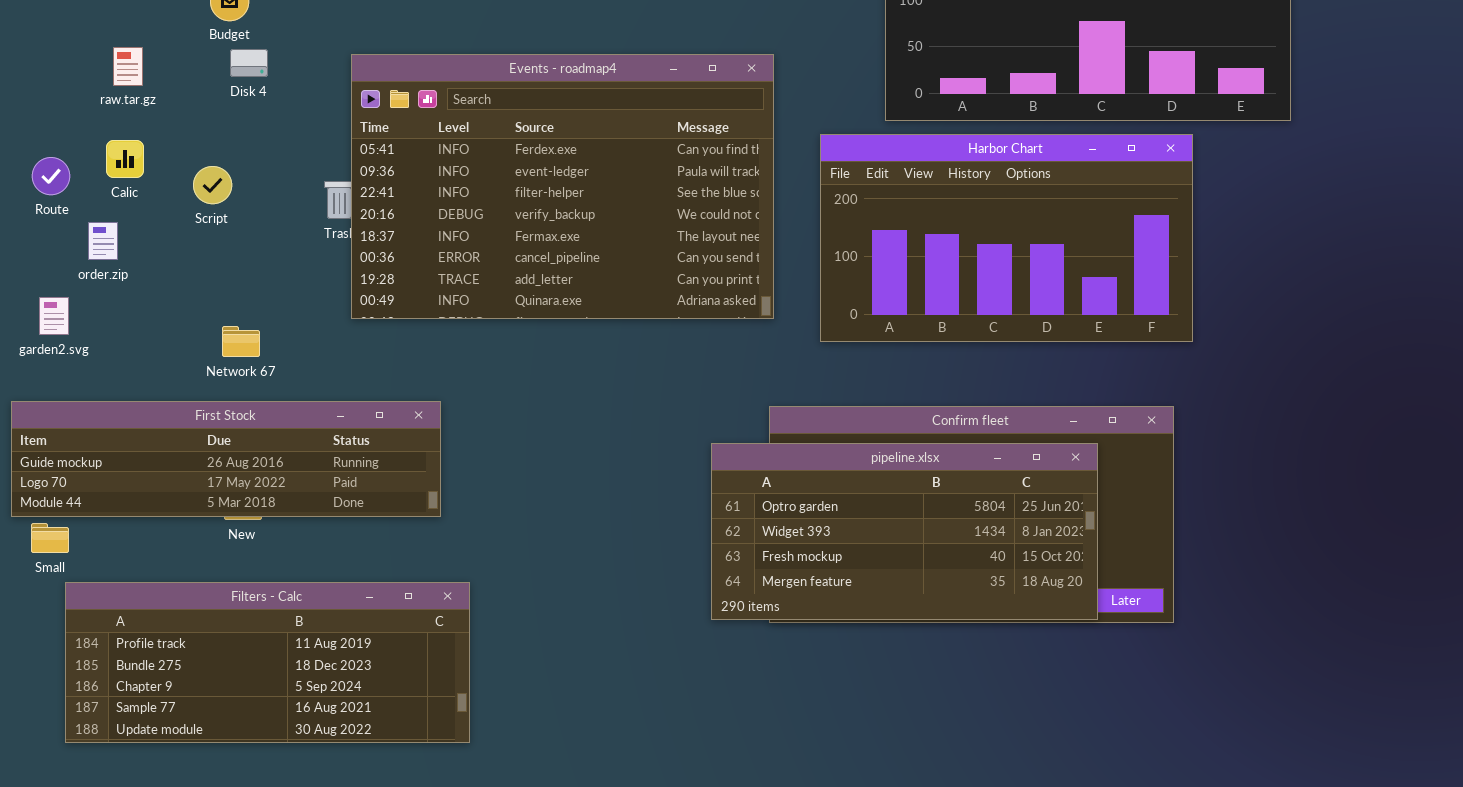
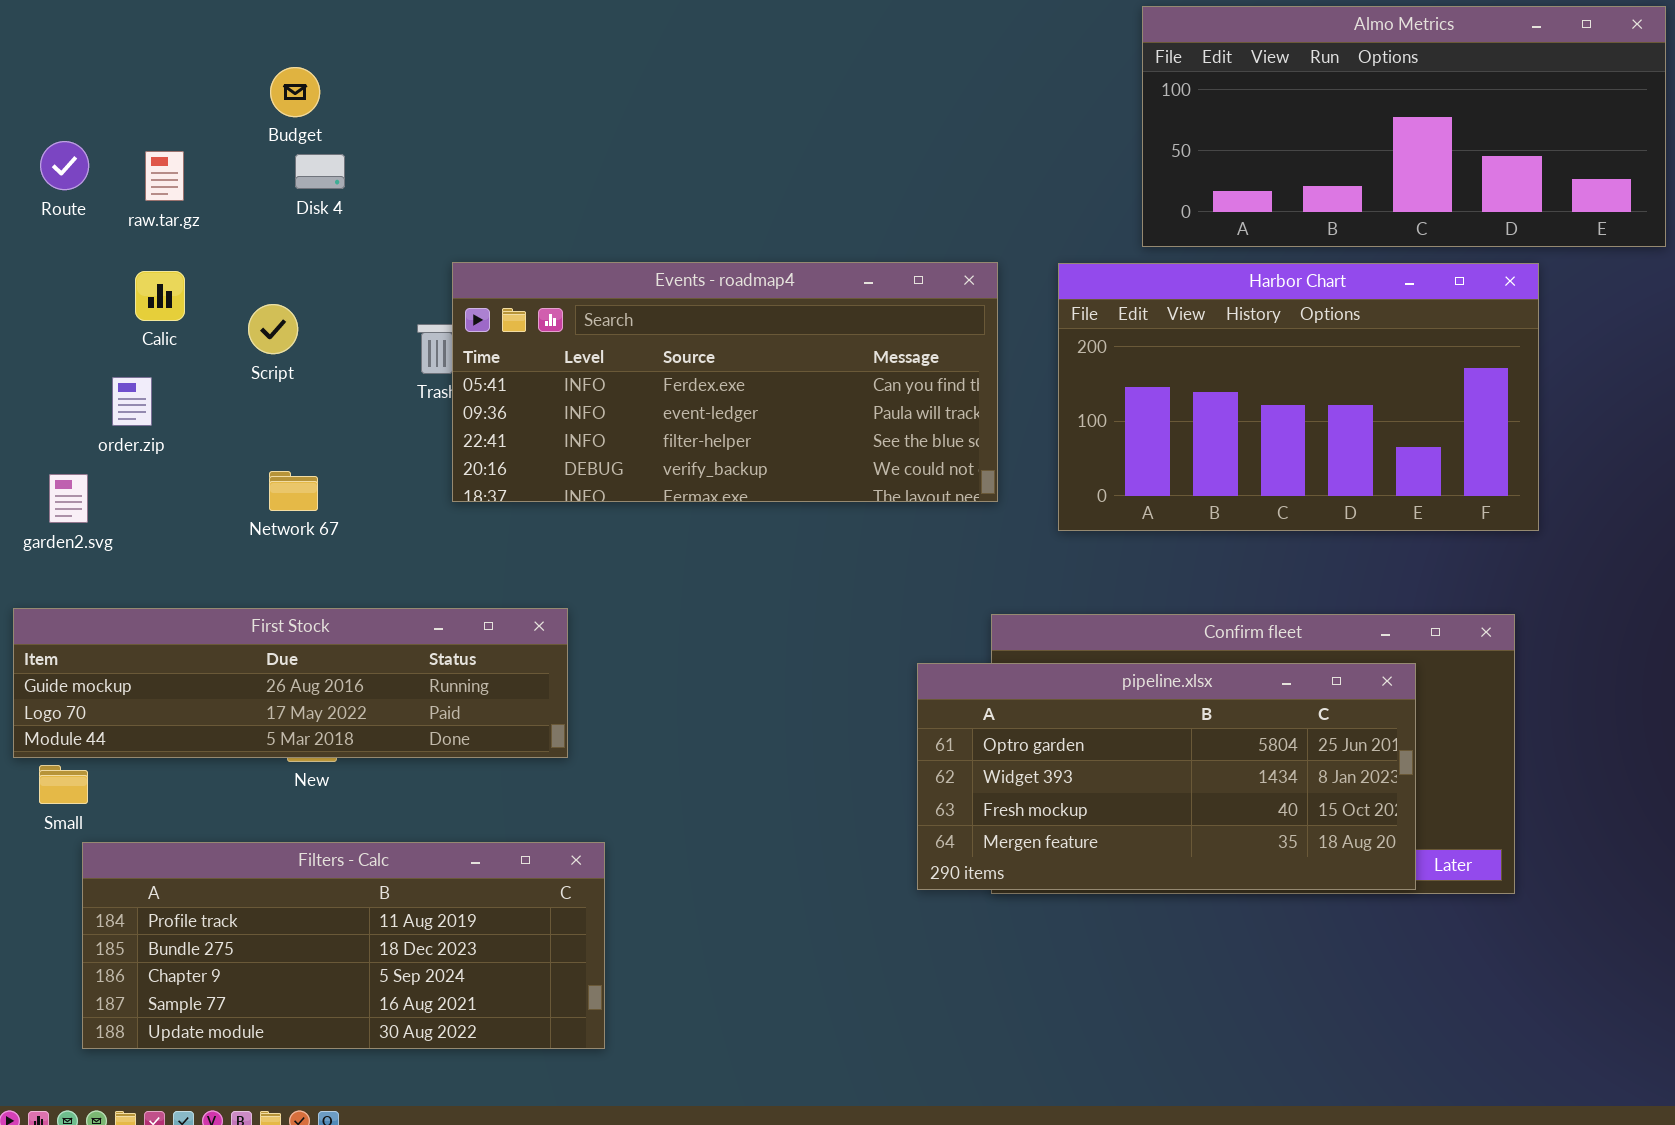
Events - roadmap4: [351,54,774,319] -> [452,262,998,502], resized
Route: [32,157,70,195] -> [40,141,89,190], moved
Network 67: [222,326,260,357] -> [269,471,318,511], moved

